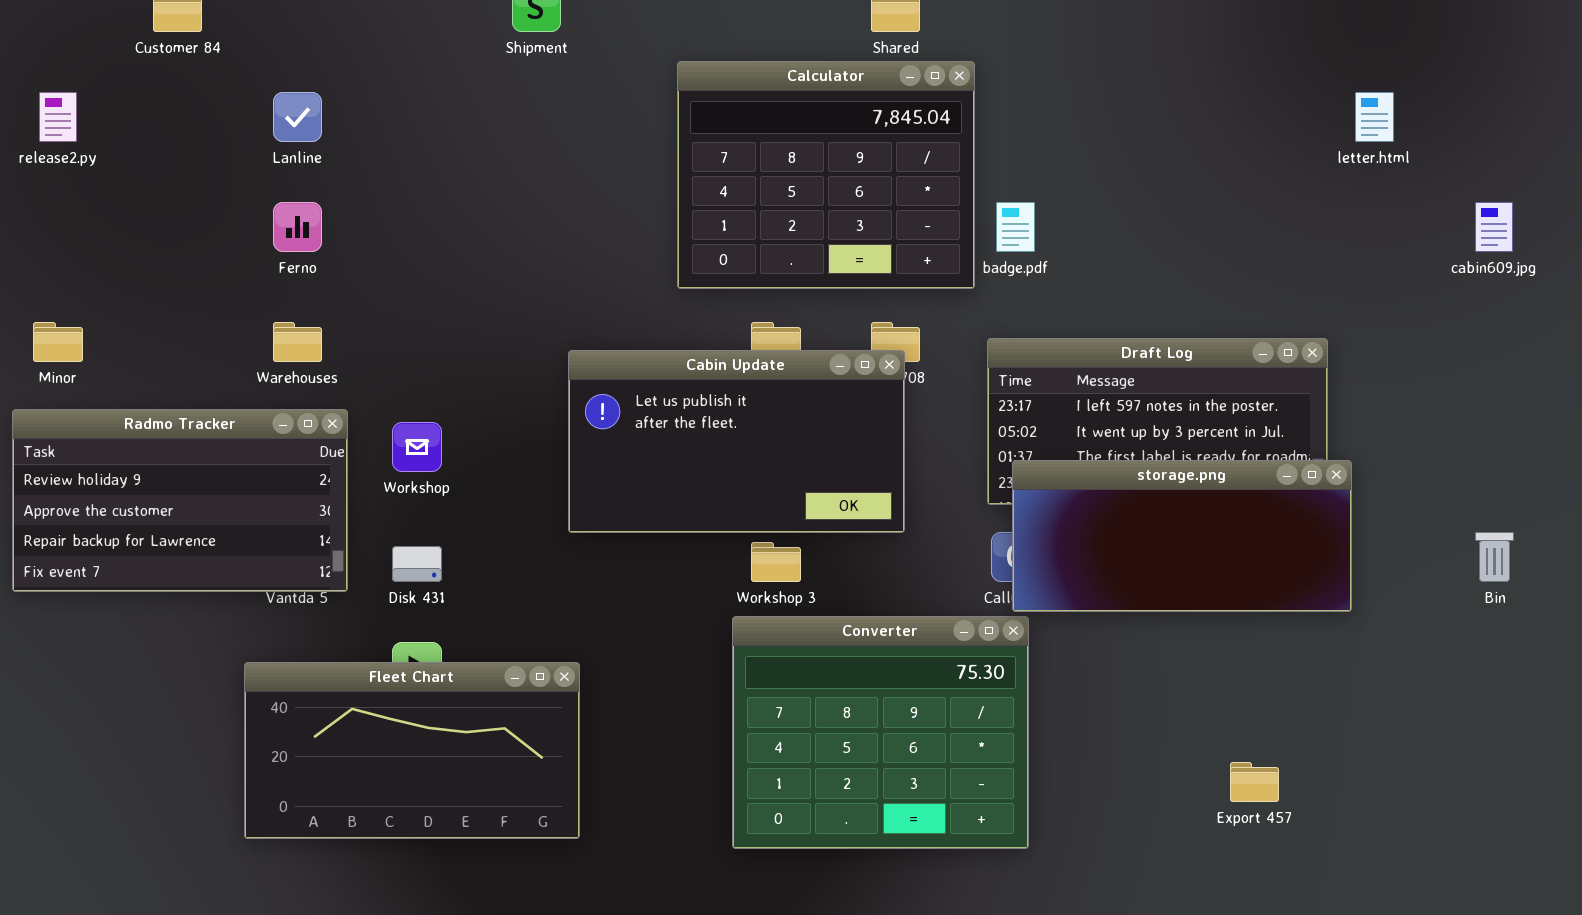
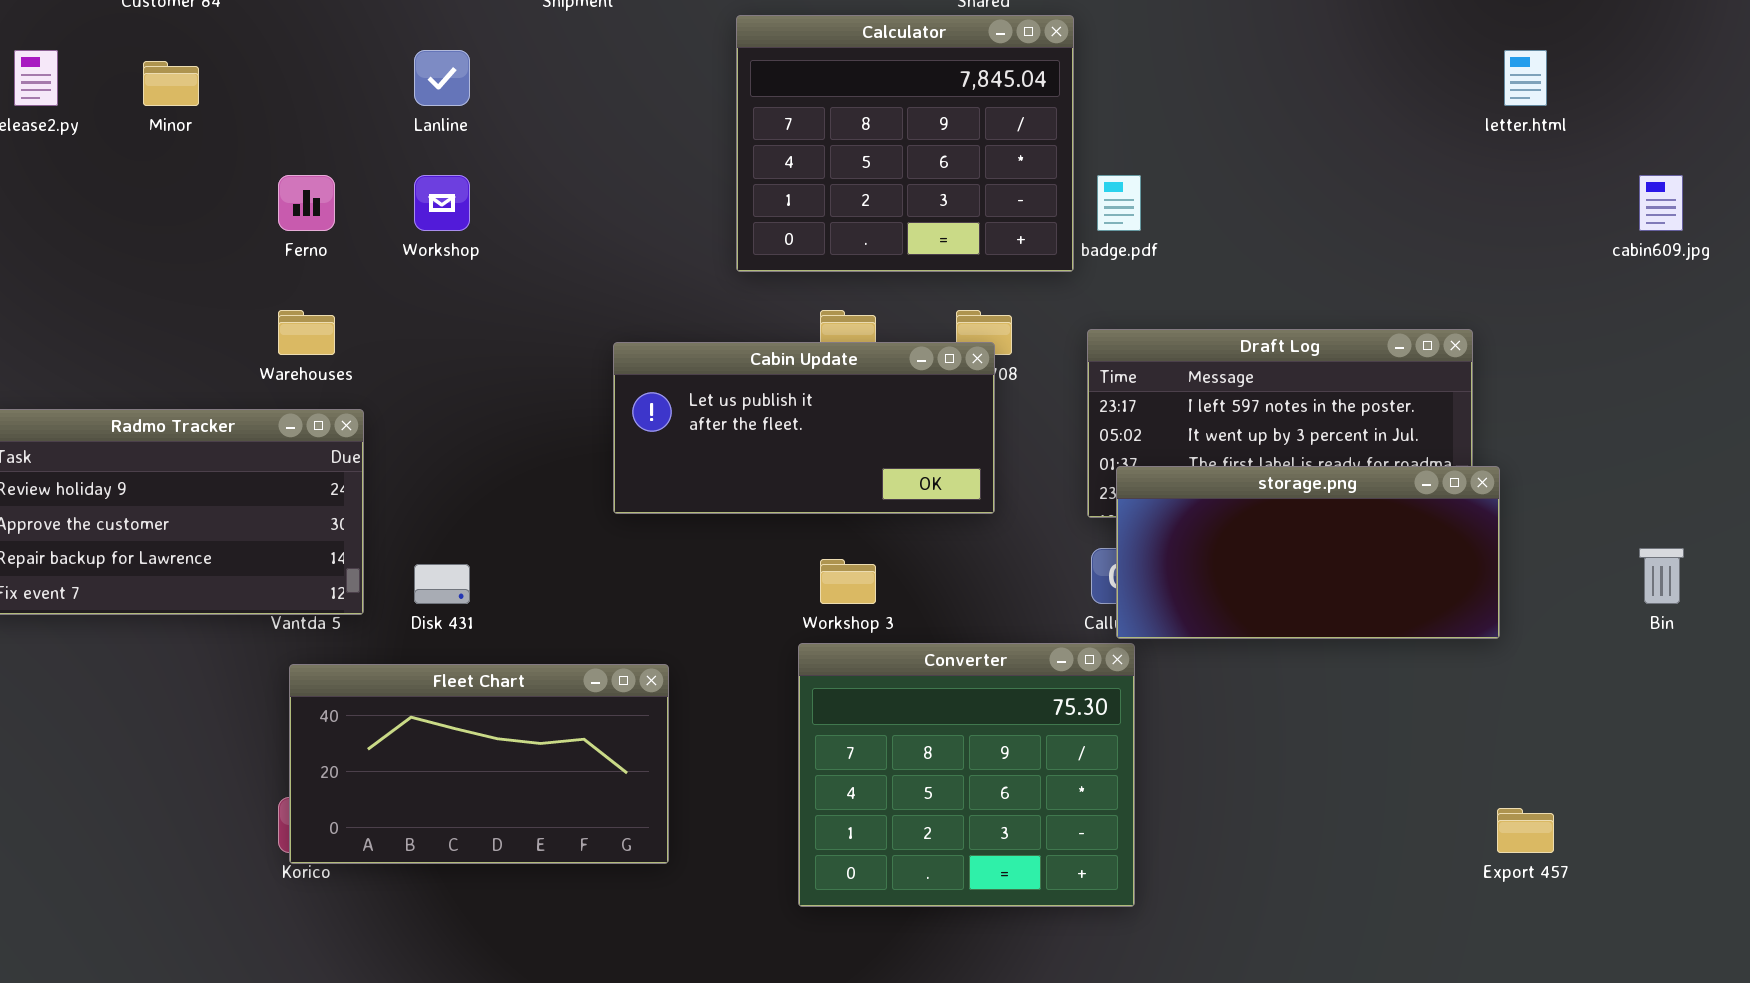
Lanline: [273,92,322,142] -> [414,50,470,106], moved
Minor: [33,322,83,362] -> [143,61,199,106], moved
Cabin Update: [568,350,905,533] -> [613,342,995,514], resized
Workshop: [392,422,442,472] -> [414,175,470,231], moved
Fleet Chart: [244,662,580,839] -> [289,664,669,864], moved
Export 457: [1230,762,1279,802] -> [1497,808,1554,853], moved

